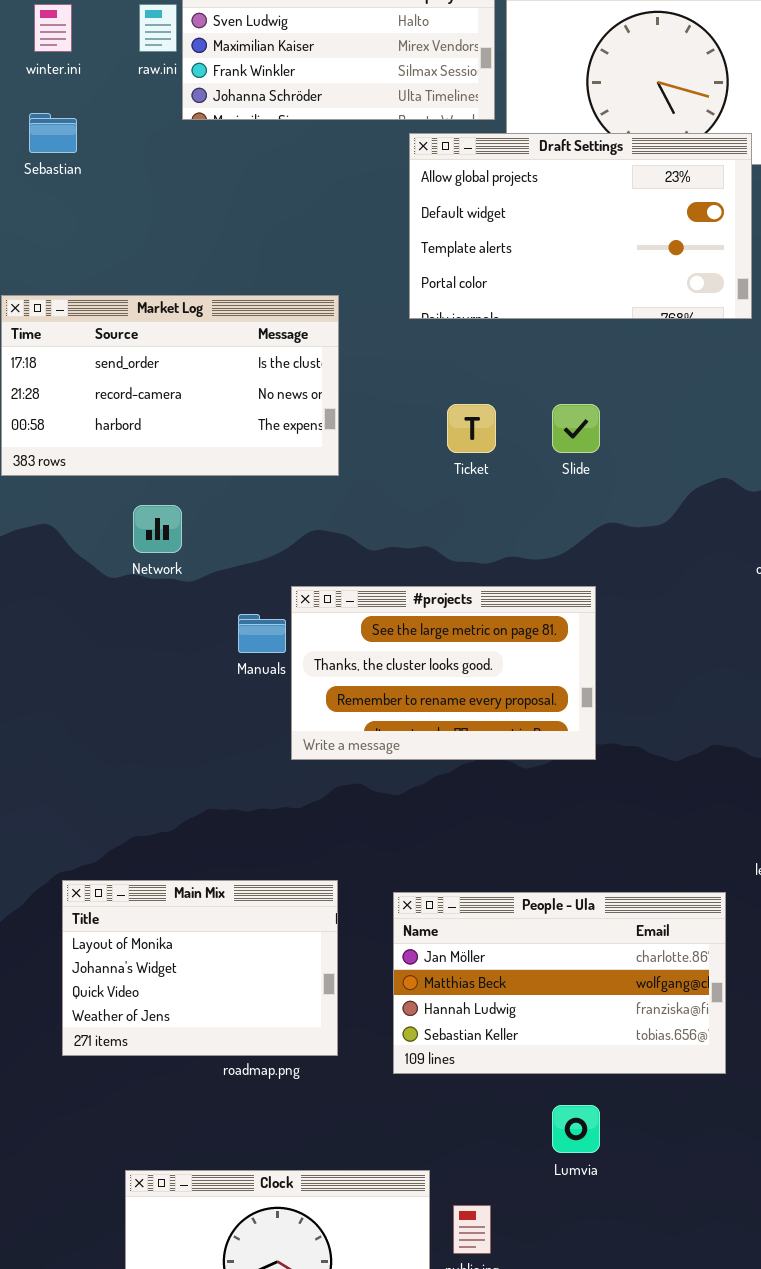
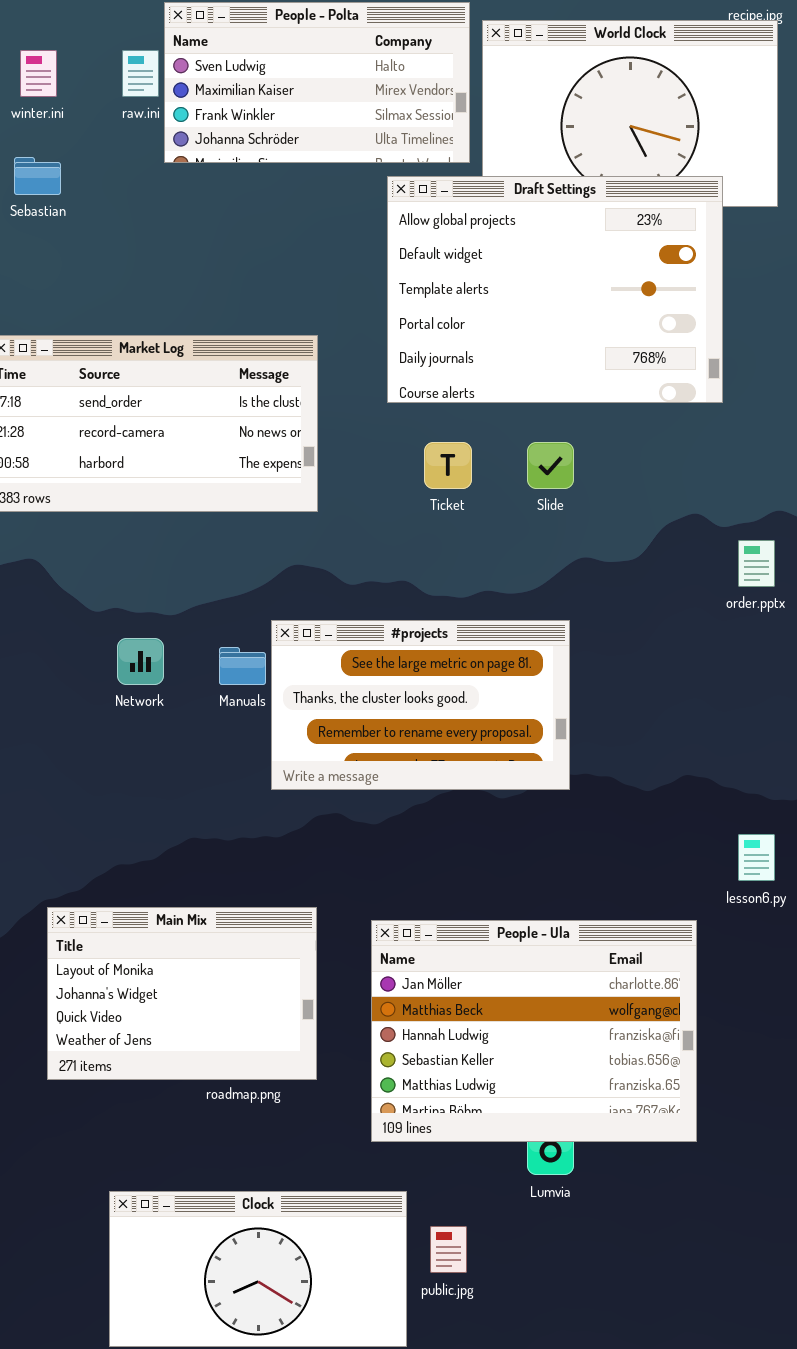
Draft Settings: [409,133,752,319] -> [387,176,723,403], resized
Network: [133,505,182,553] -> [117,638,164,685], moved
People - Ula: [393,892,726,1074] -> [371,920,697,1142], resized

